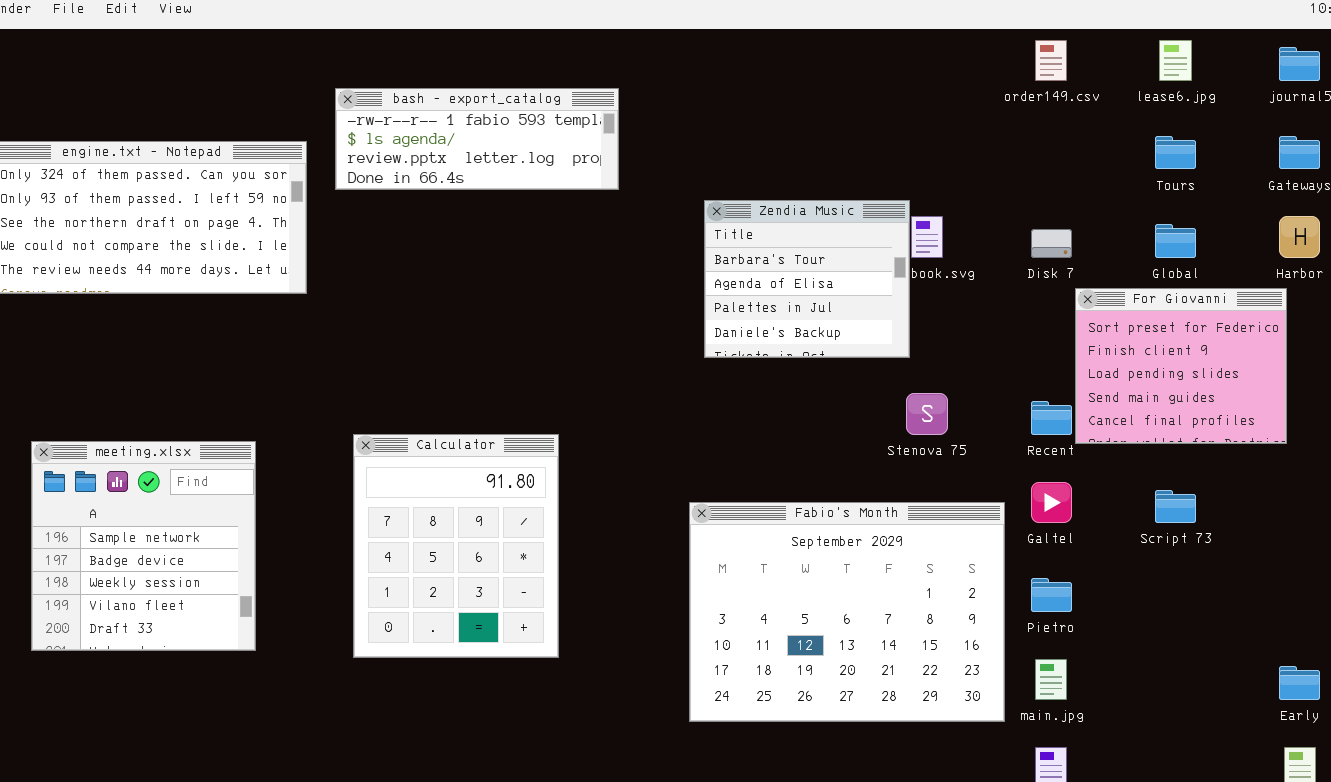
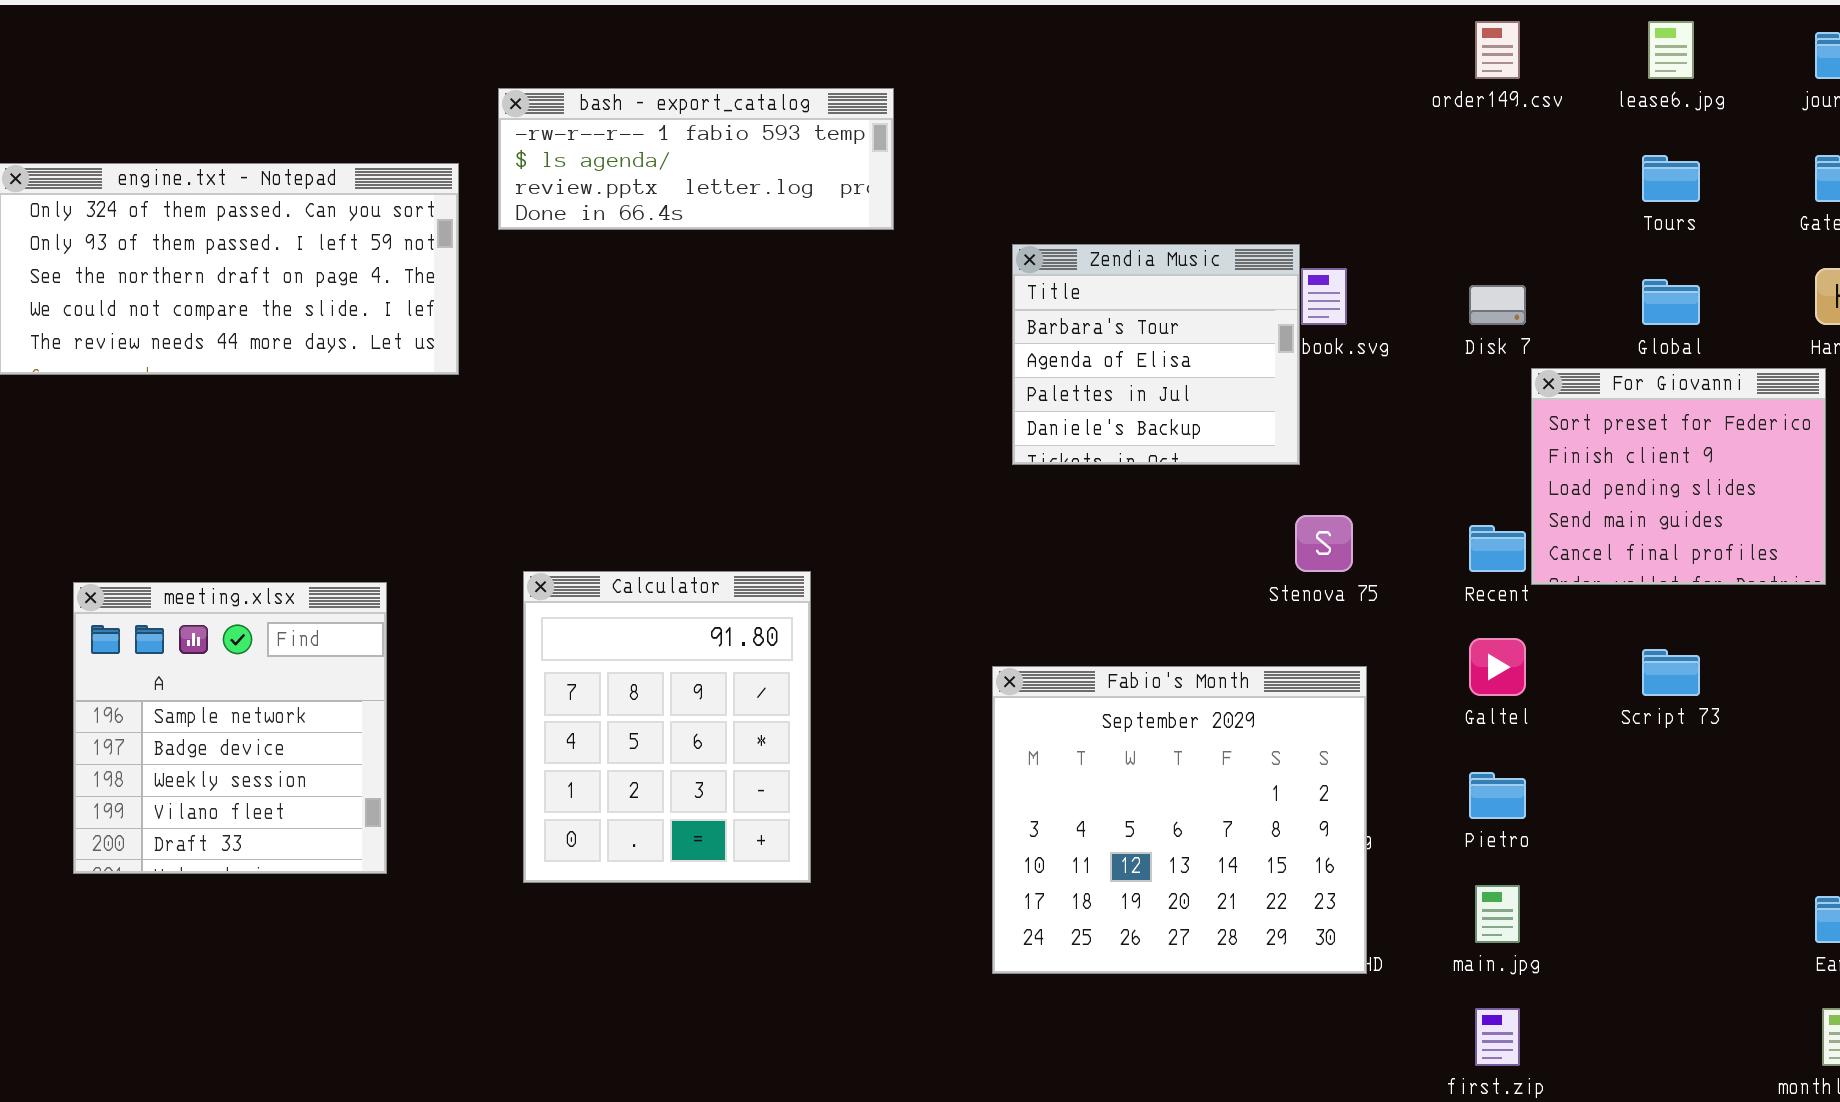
Fabio's Month: [689,502,1005,722] -> [992,666,1367,974], resized

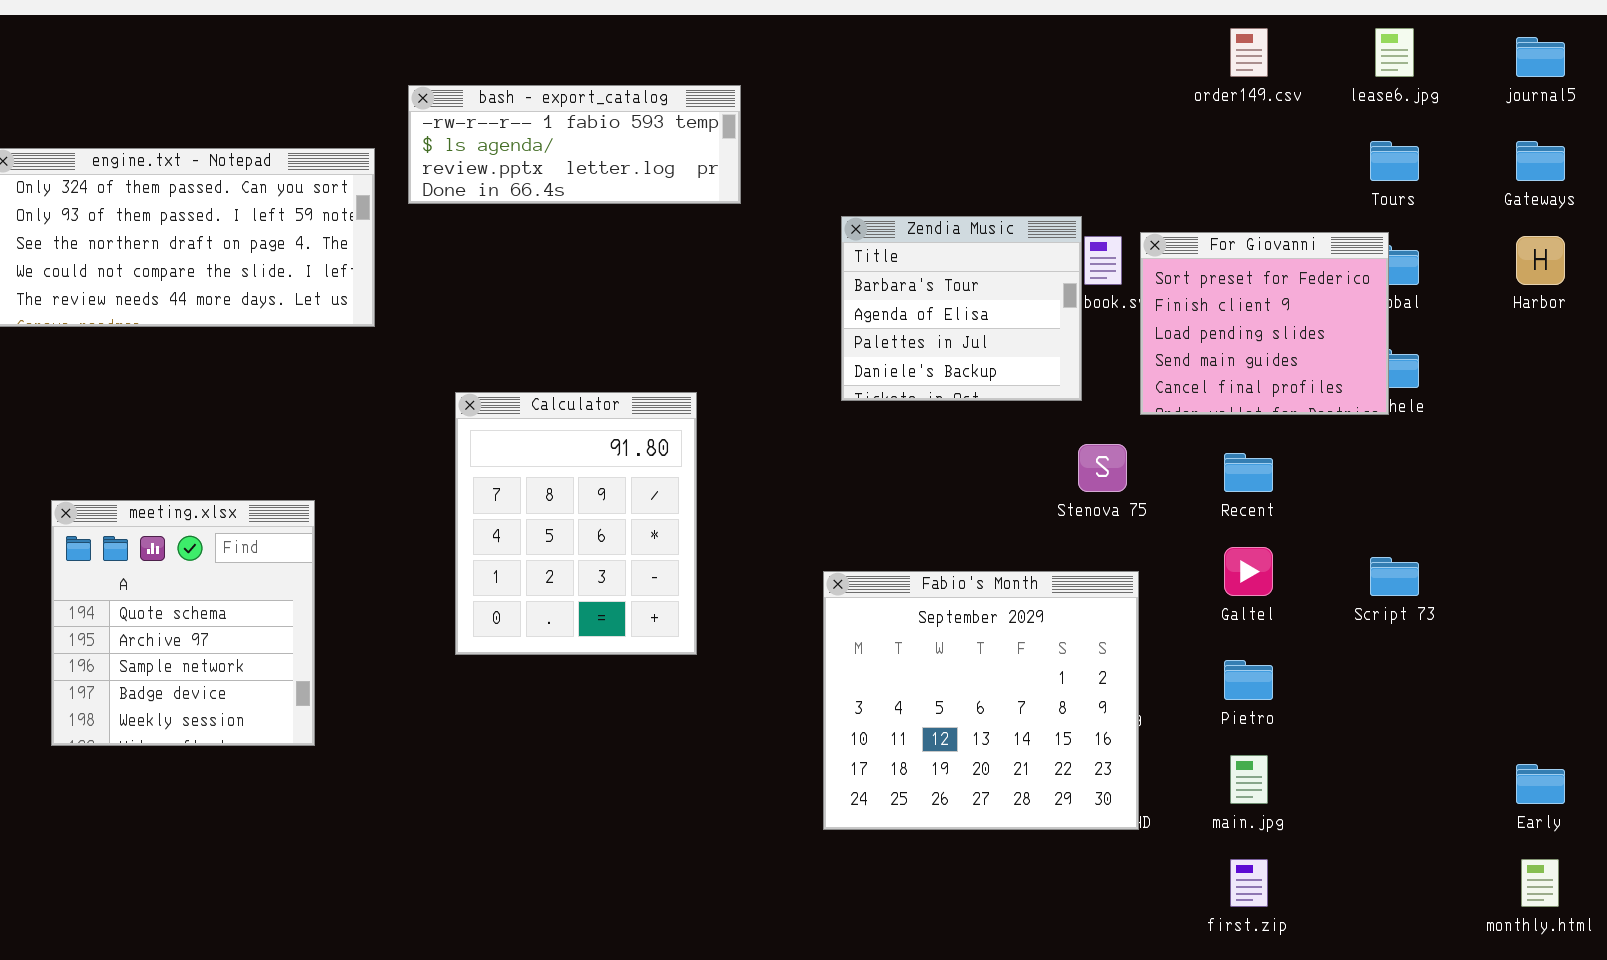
For Giovanni: [1531,368,1826,585] -> [1140,232,1389,415], moved
Calculator: [523,571,811,883] -> [455,392,697,655], moved
meeting.xlsx: [73,582,387,874] -> [51,500,315,746], scrolled up 2 rows

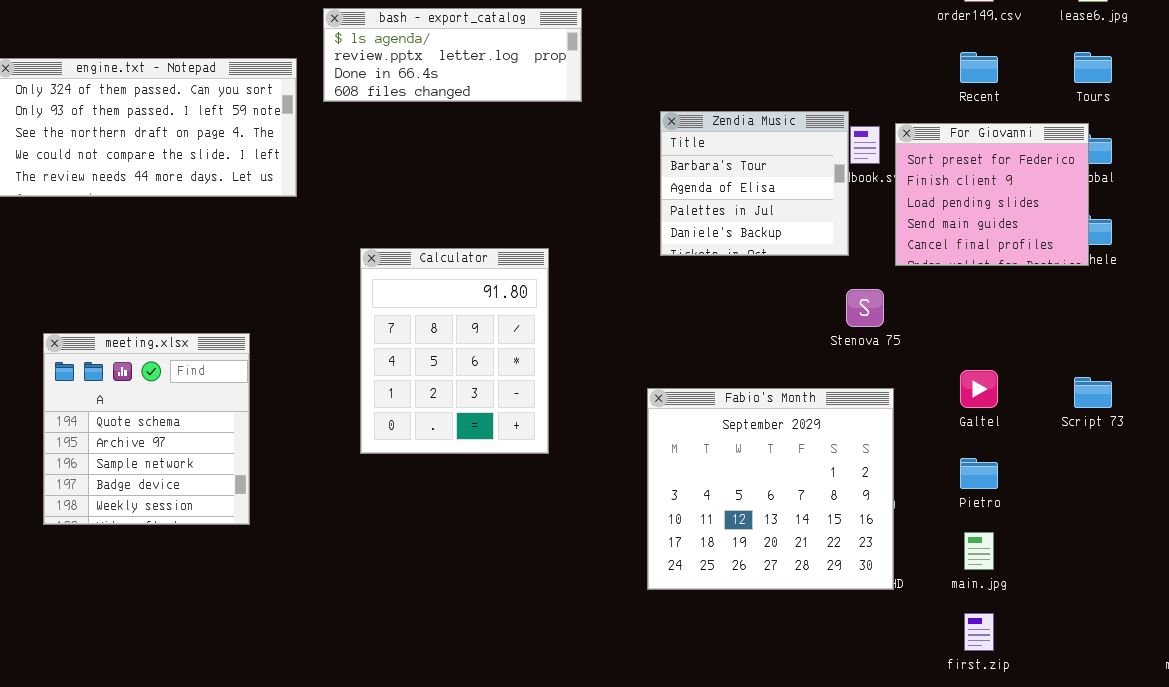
bash - export_catalog: [408,85,741,204] -> [323,8,582,102], scrolled down 1 row
Recent: [1224,453,1273,492] -> [960,52,998,83], moved

